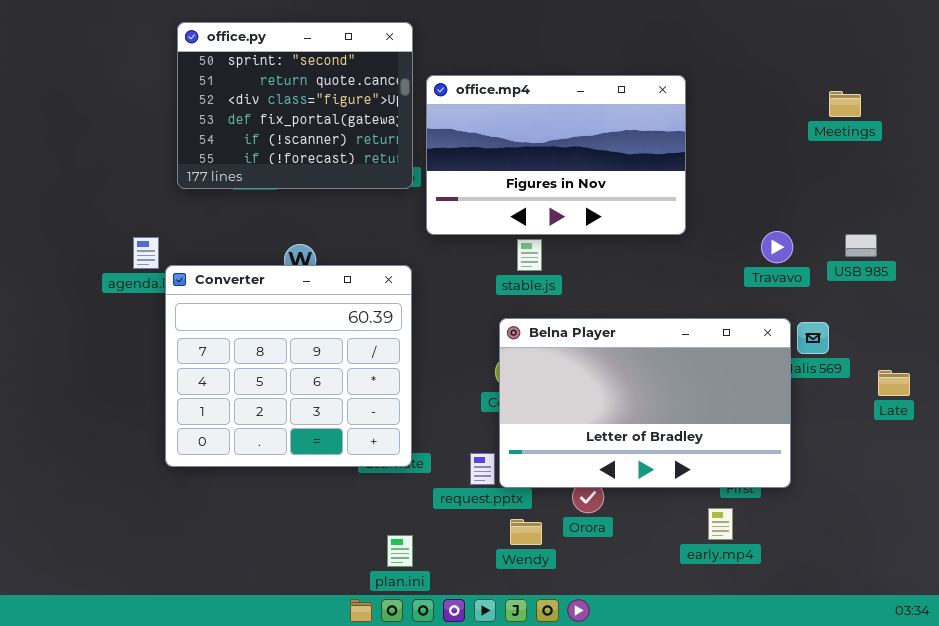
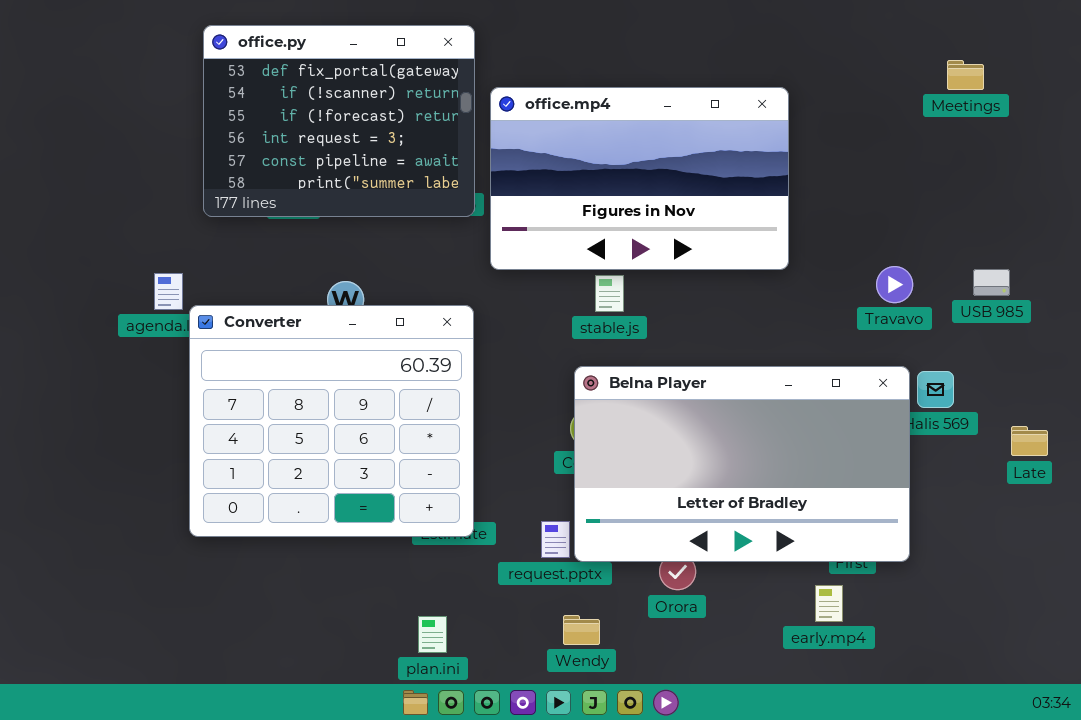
office.py: [177,22,413,189] -> [203,25,475,217], scrolled down 3 rows
Meetings: [829,91,861,117] -> [947,60,984,90], moved
Wendy: [510,519,542,545] -> [563,615,600,645], moved
plan.ini: [387,535,413,567] -> [418,616,447,653], moved

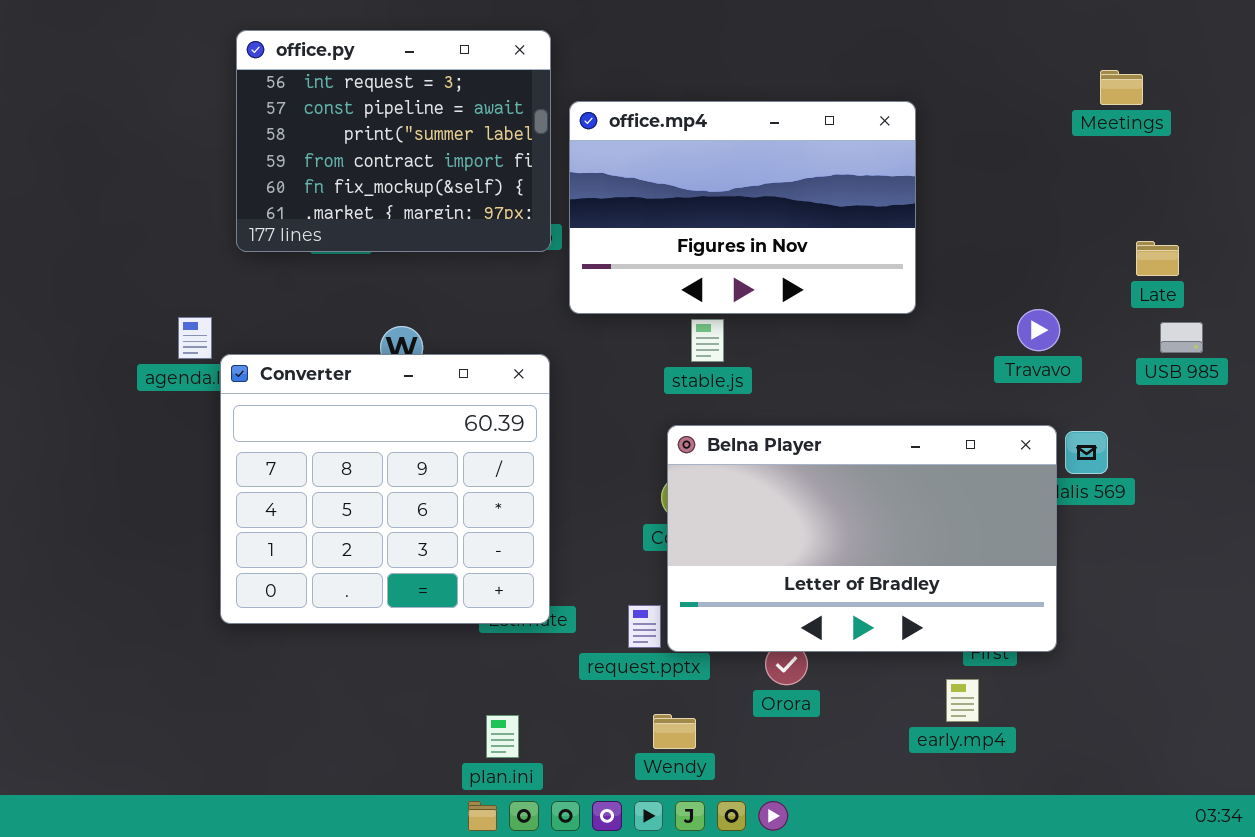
office.py: [203,25,475,217] -> [236,30,551,252], scrolled down 3 rows
USB 985: [973,269,1010,296] -> [1160,322,1203,353], moved
Late: [1011,426,1048,456] -> [1136,241,1179,276], moved

